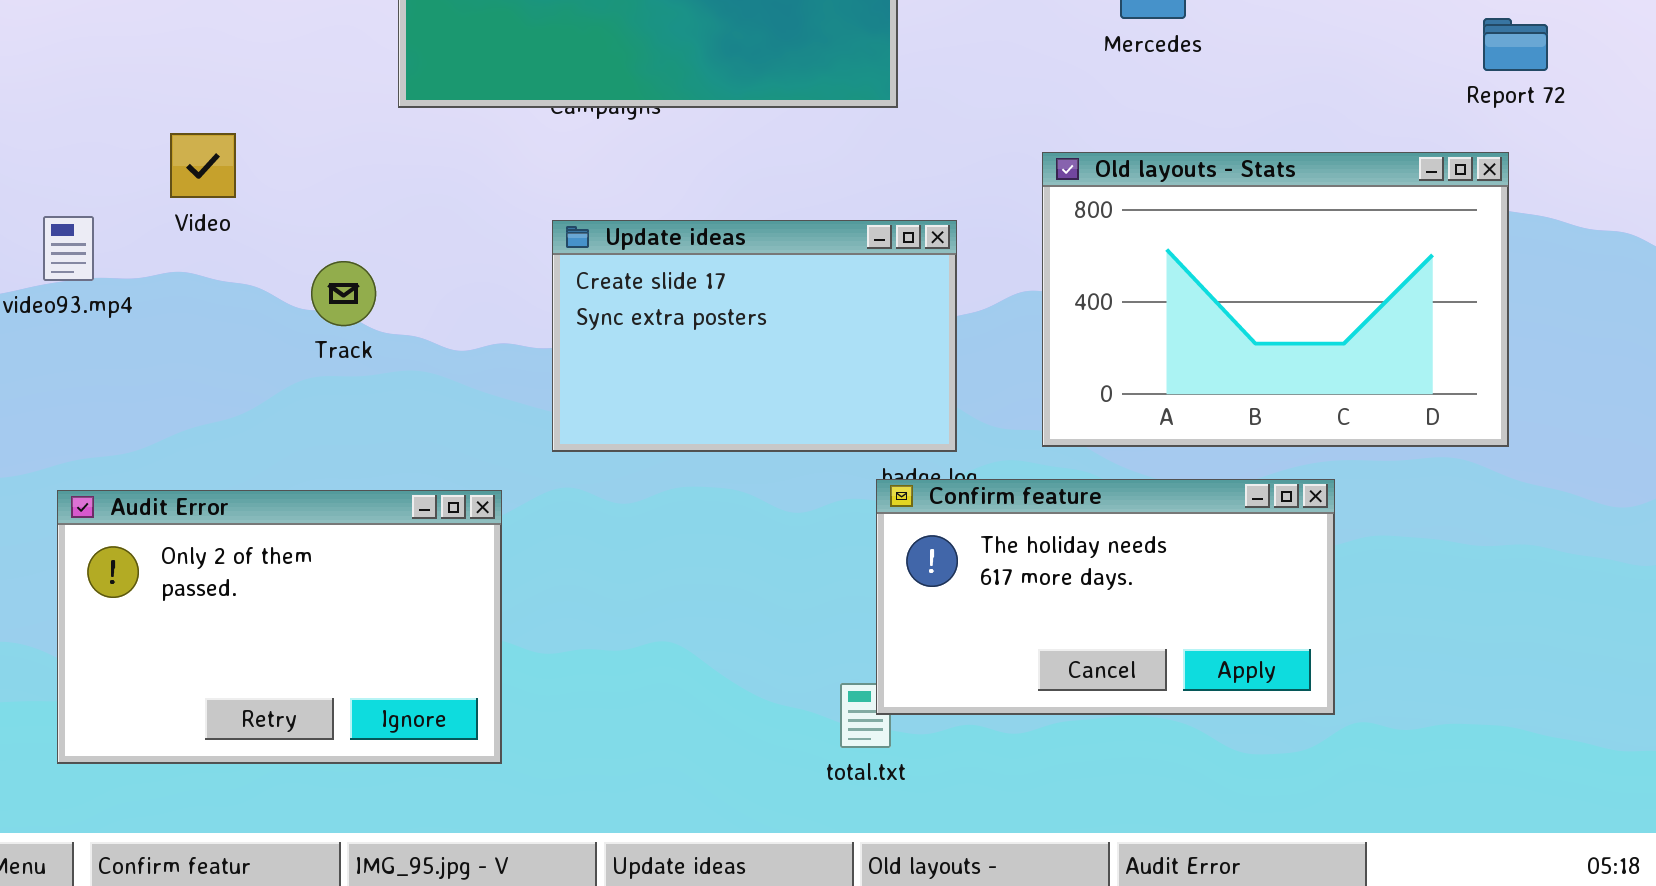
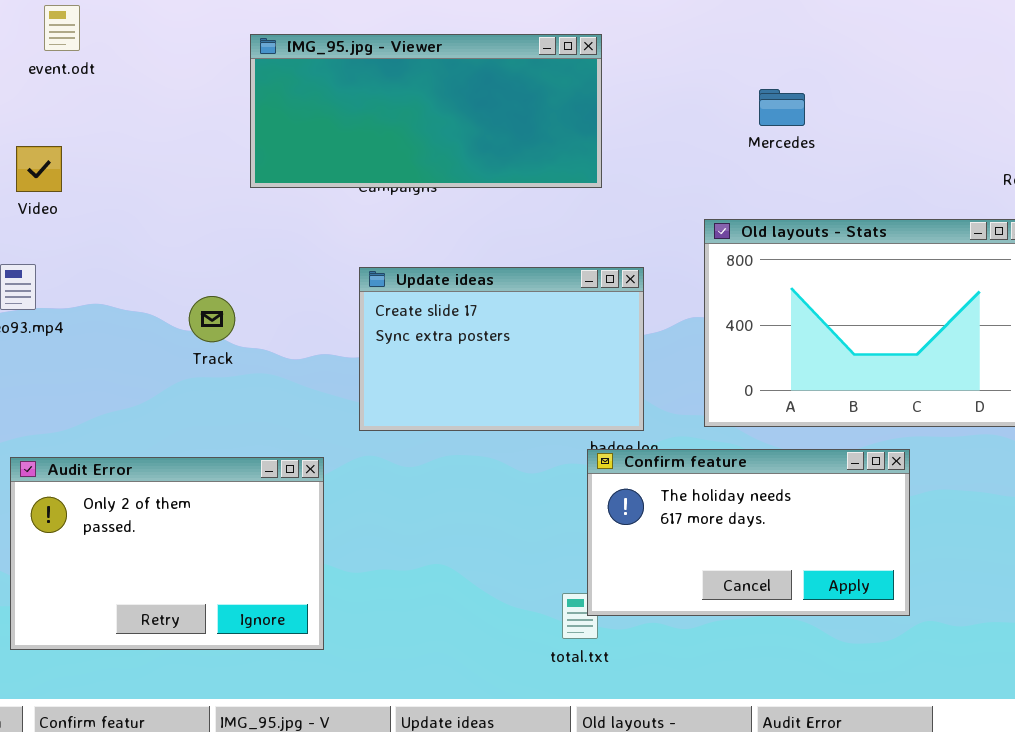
Video: [170,133,236,198] -> [16,146,62,192], moved

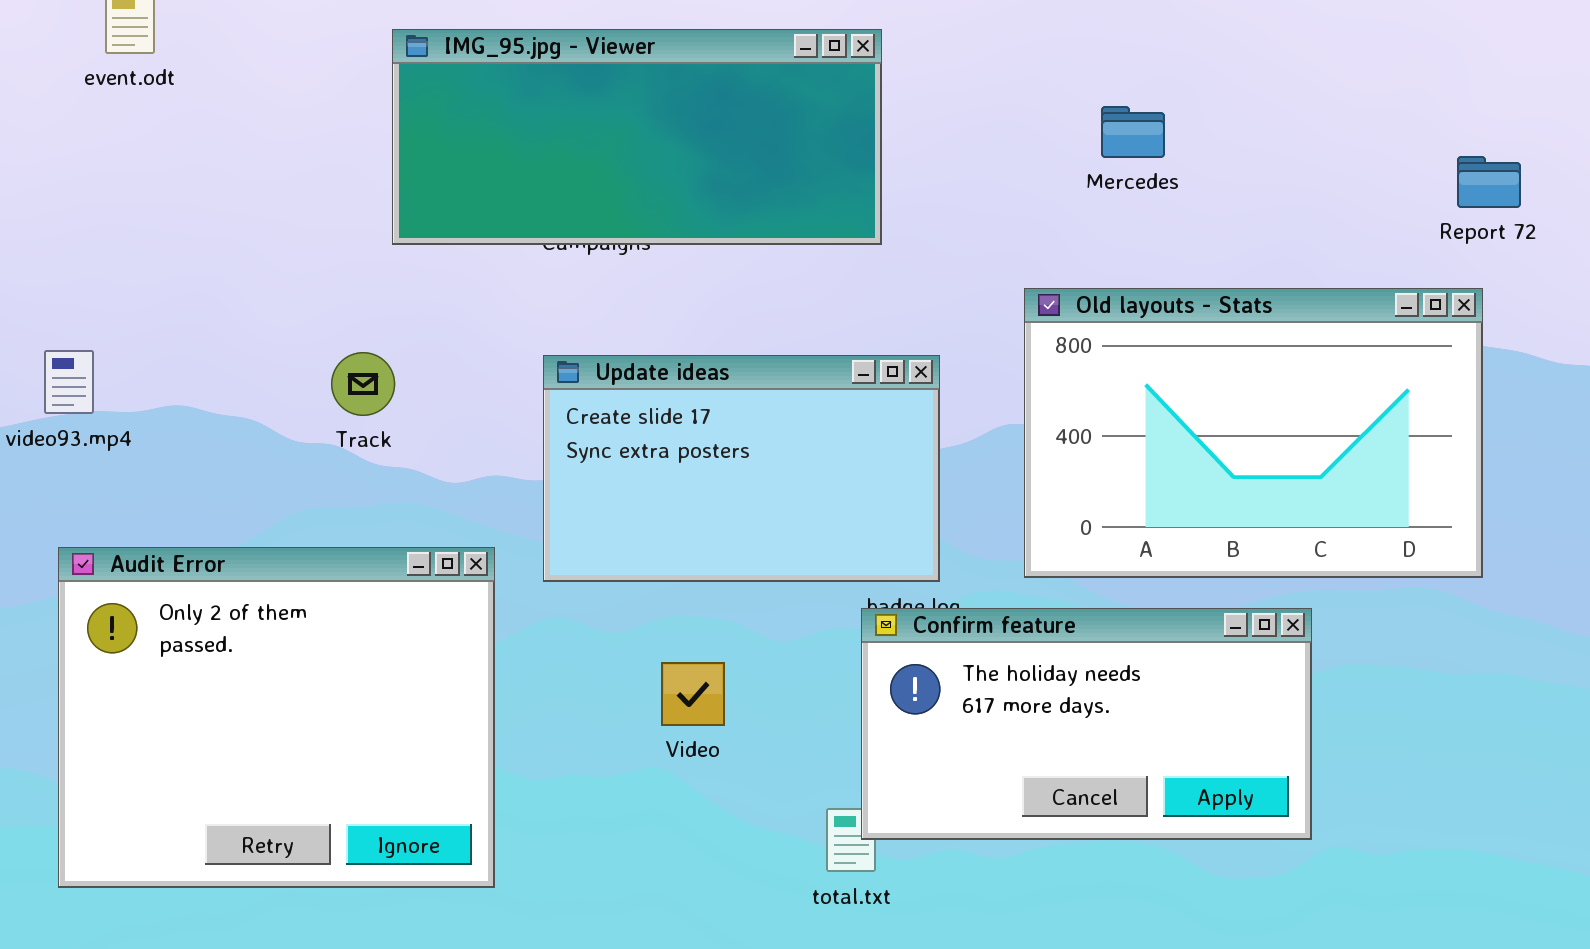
Video: [16,146,62,192] -> [661,662,725,726], moved
Track: [189,296,235,342] -> [331,352,395,416], moved
Audit Error: [10,457,324,650] -> [58,547,495,888], resized

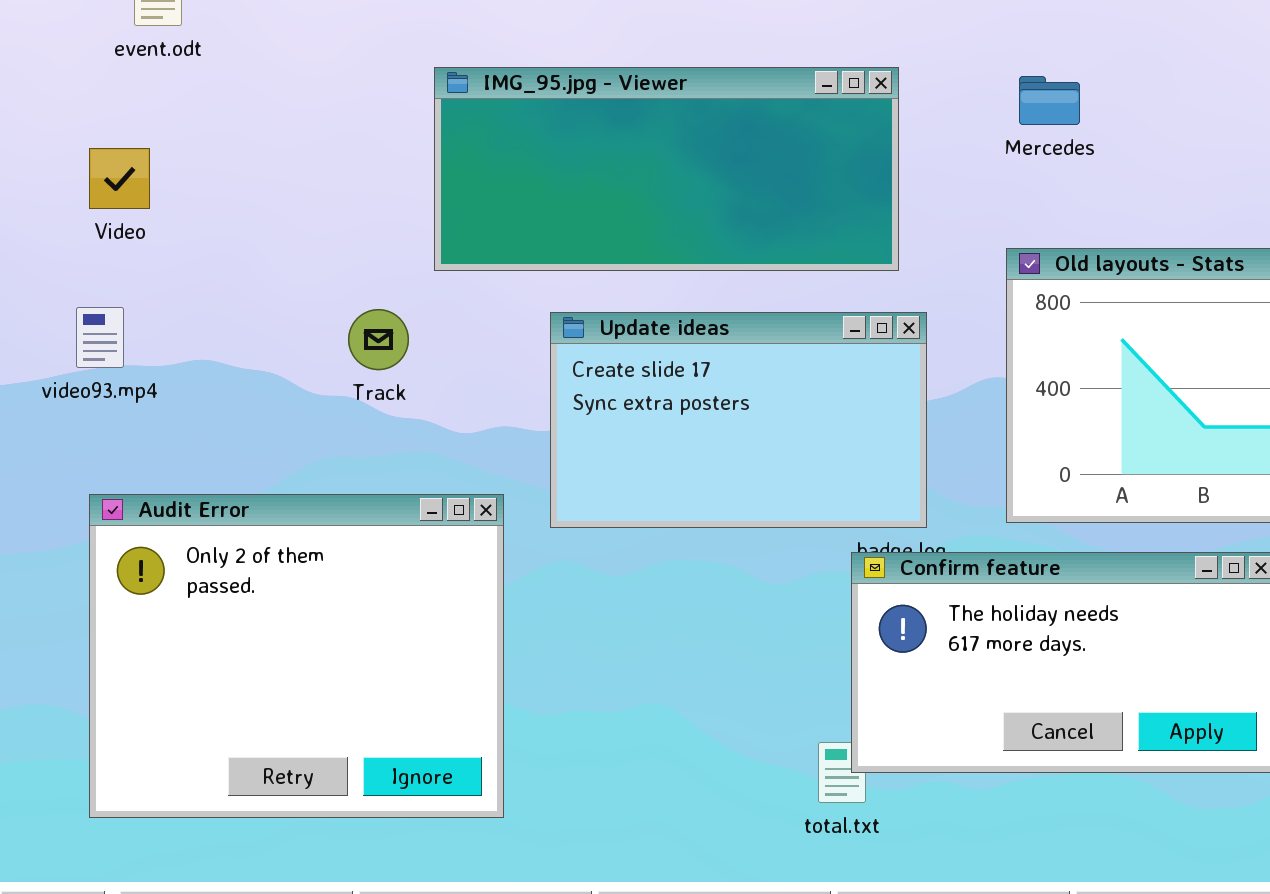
IMG_95.jpg - Viewer: [392,29,882,245] -> [434,67,899,271], moved
Mercedes: [1101,106,1165,158] -> [1019,76,1080,125], moved
Video: [661,662,725,726] -> [89,148,150,209], moved

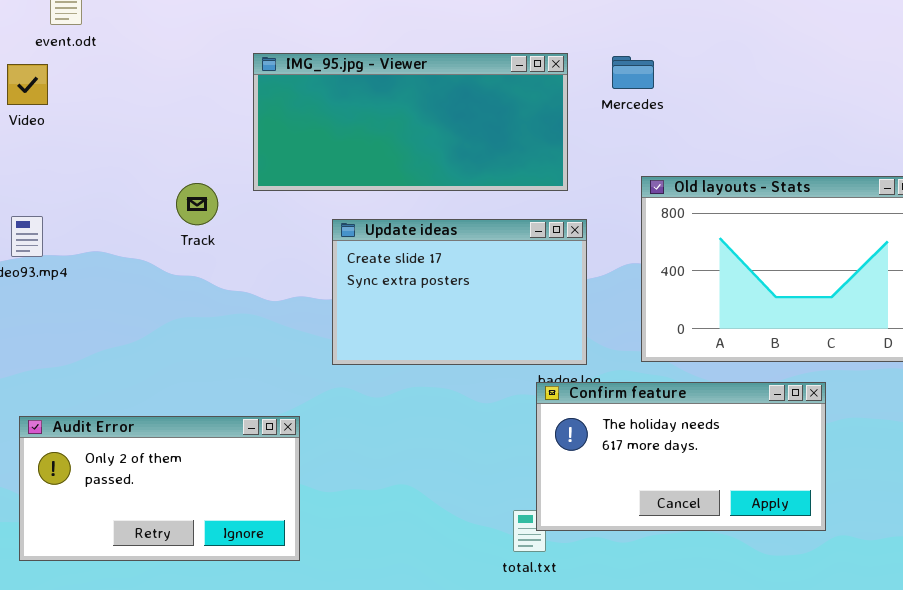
Mercedes: [1019,76,1080,125] -> [612,56,654,89], moved
Video: [89,148,150,209] -> [7,64,48,105], moved
Track: [348,309,409,370] -> [176,183,218,225], moved
Audit Error: [89,494,504,818] -> [19,416,300,561], resized

